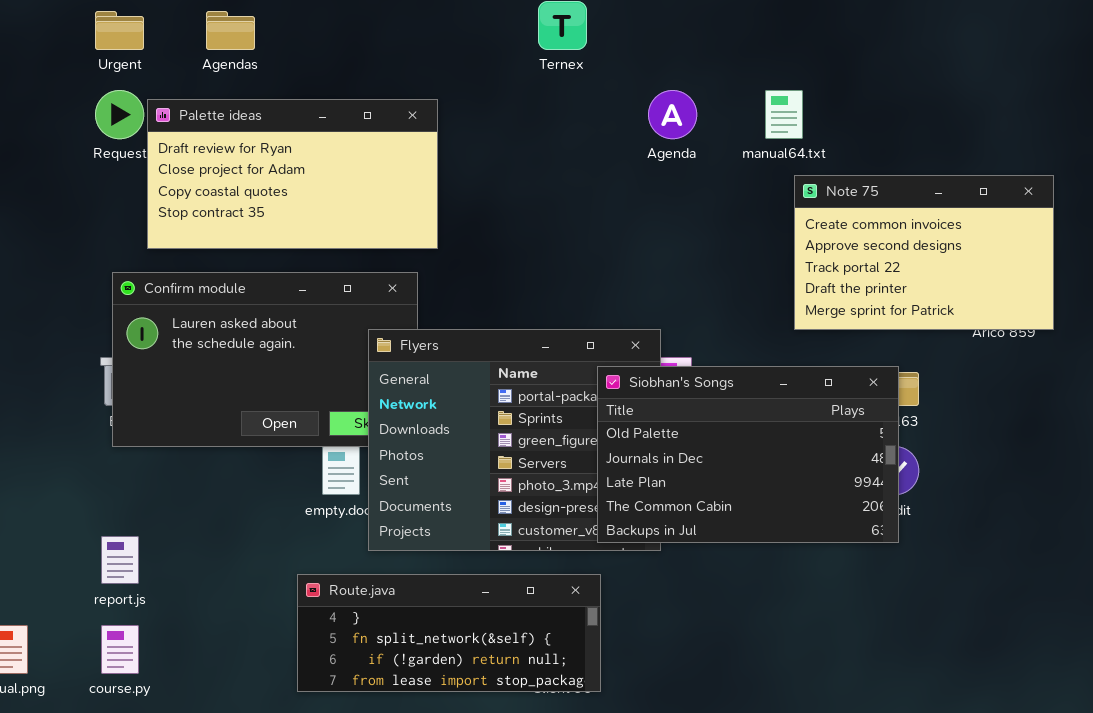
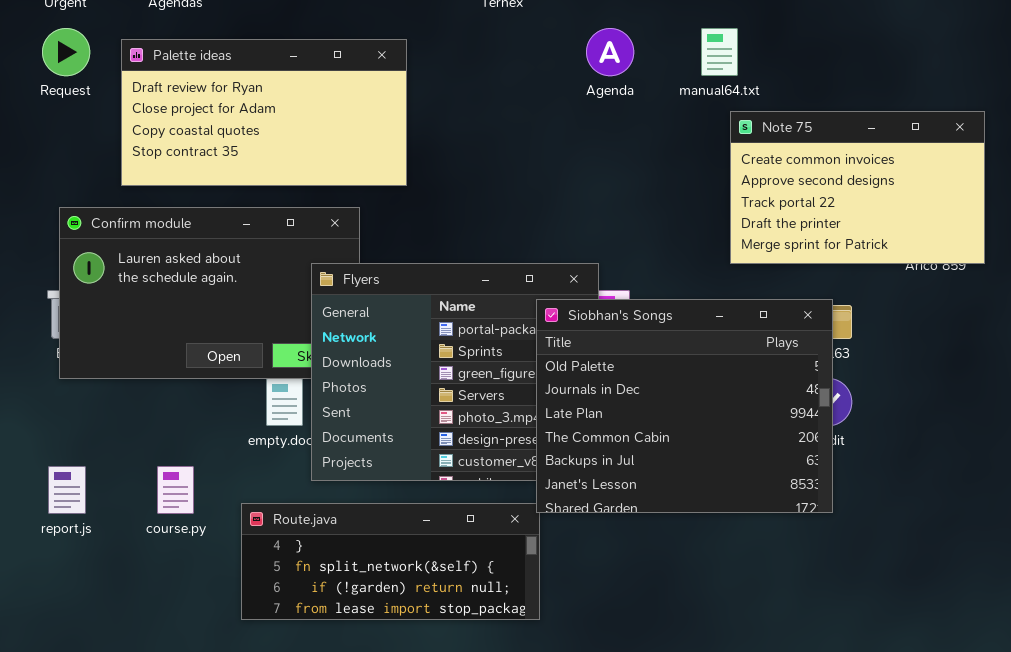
Palette ideas: [147,99,438,249] -> [121,39,407,186], moved
Siobhan's Songs: [597,366,899,543] -> [536,299,833,513], resized
course.py: [101,625,139,674] -> [157,466,194,514], moved

